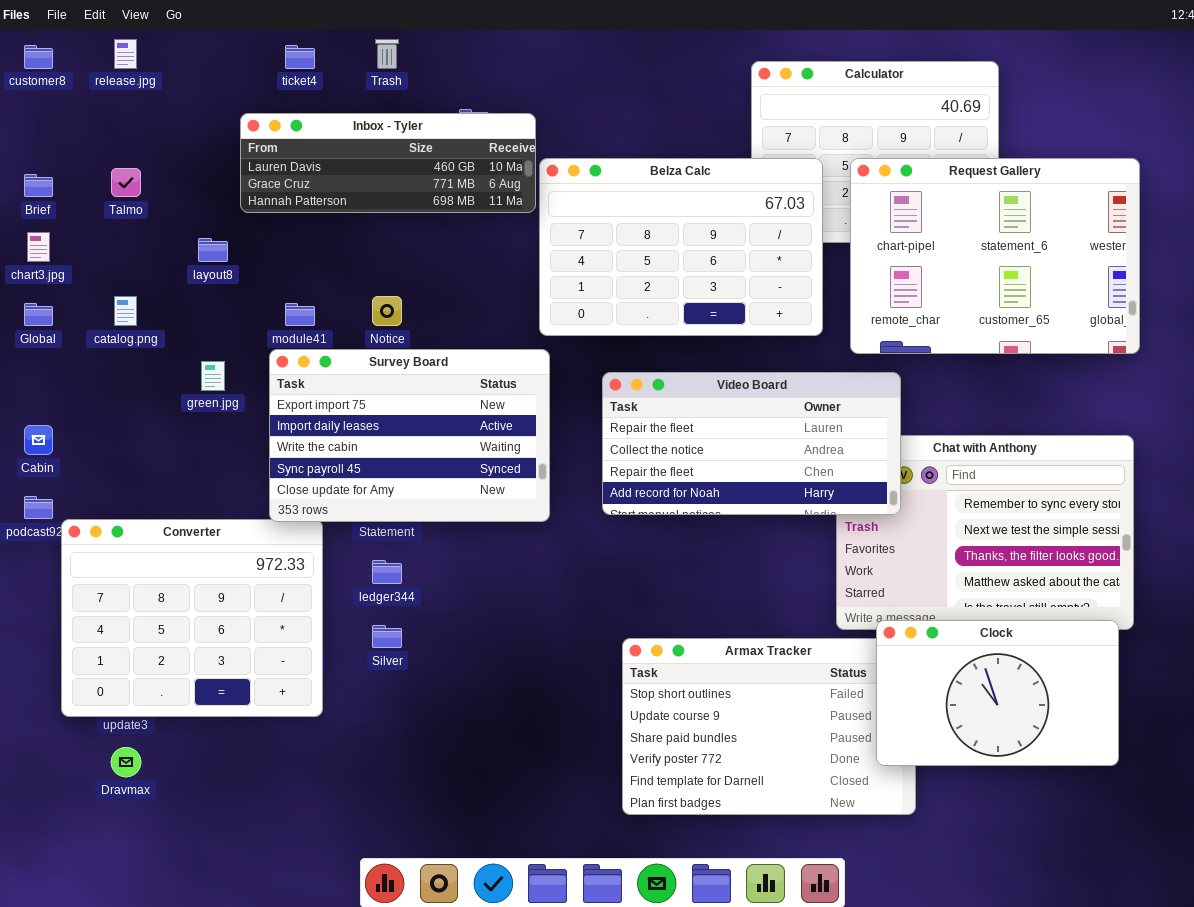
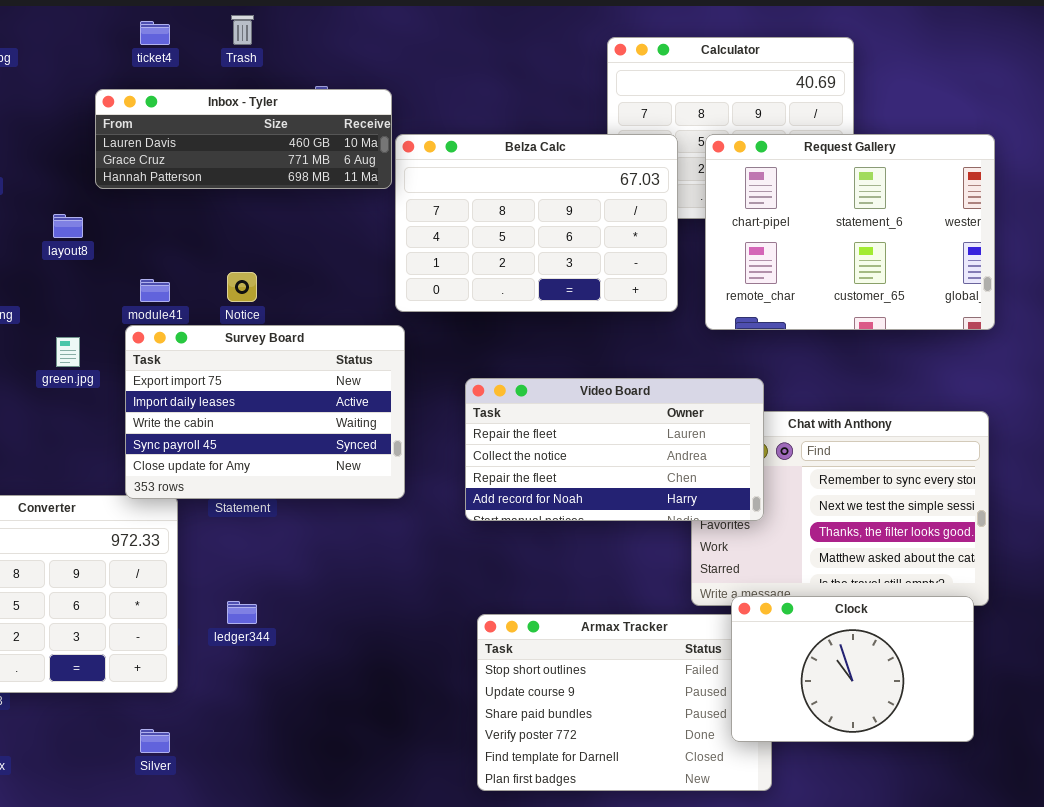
Video Board: [602,372,901,515] -> [465,378,764,521], moved
ledger344: [372,560,402,584] -> [227,601,257,624], moved
Silver: [372,625,402,648] -> [140,729,170,753], moved

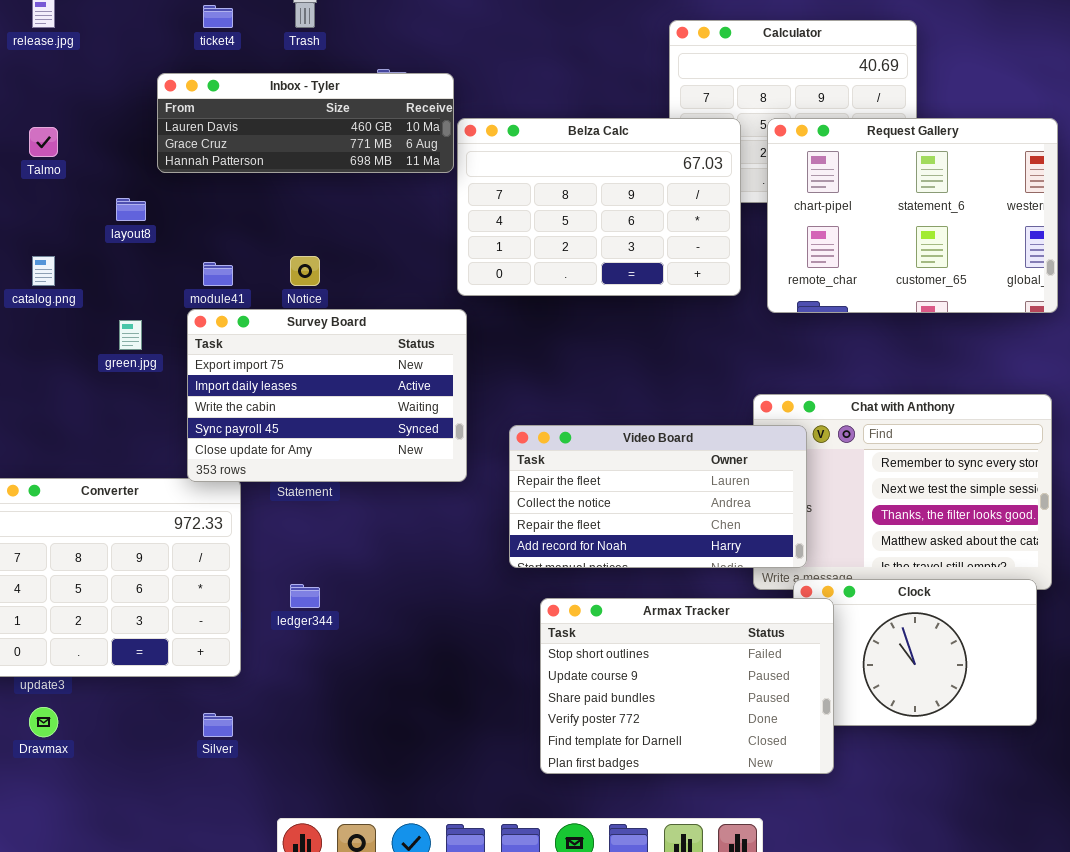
Video Board: [465,378,764,521] -> [509,425,807,568], moved
Armax Tracker: [477,614,772,791] -> [540,598,834,774], raised

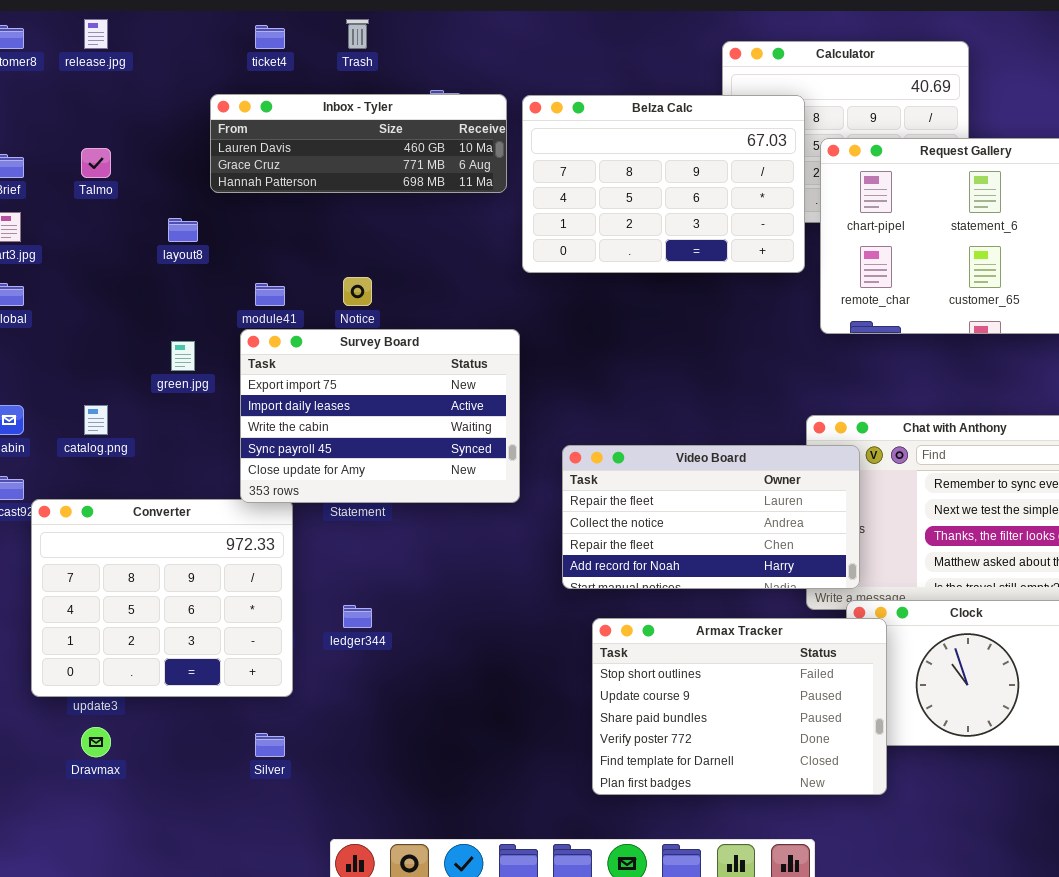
Belza Calc: [457,118,741,296] -> [522,95,805,273], moved
catalog.png: [32,256,55,286] -> [84,405,108,435], moved

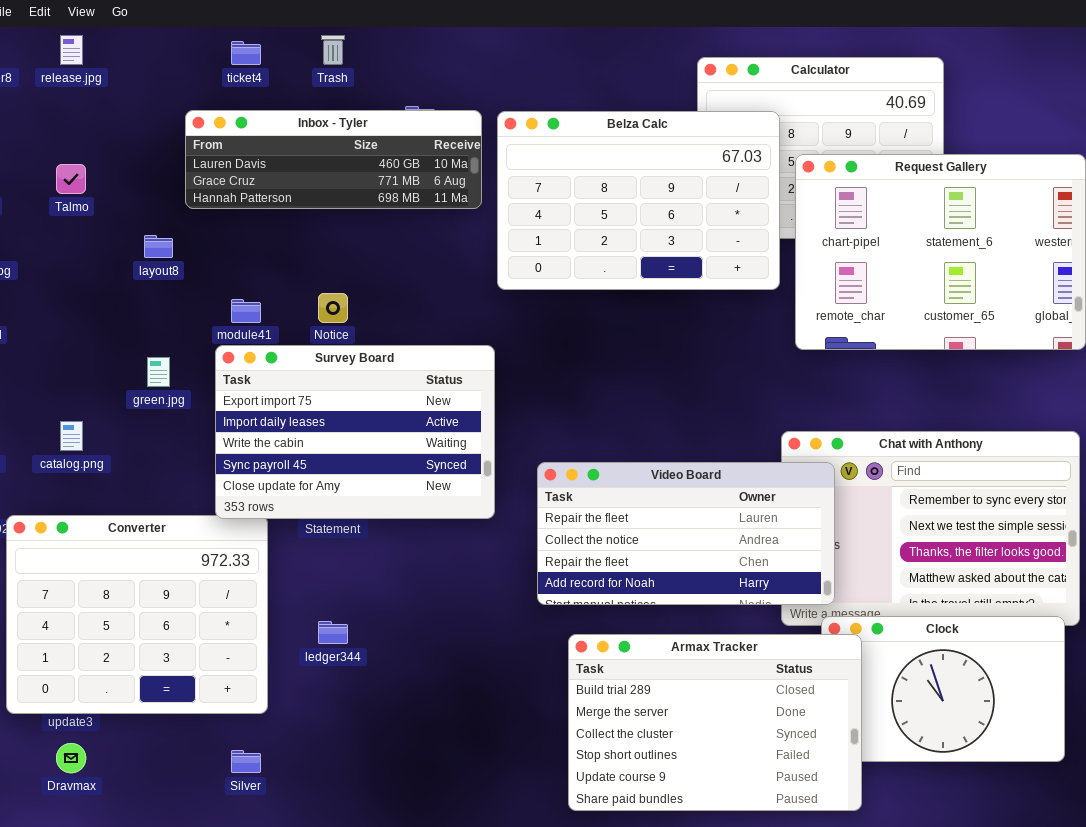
Armax Tracker: [592,618,887,795] -> [568,634,862,811], scrolled up 3 rows

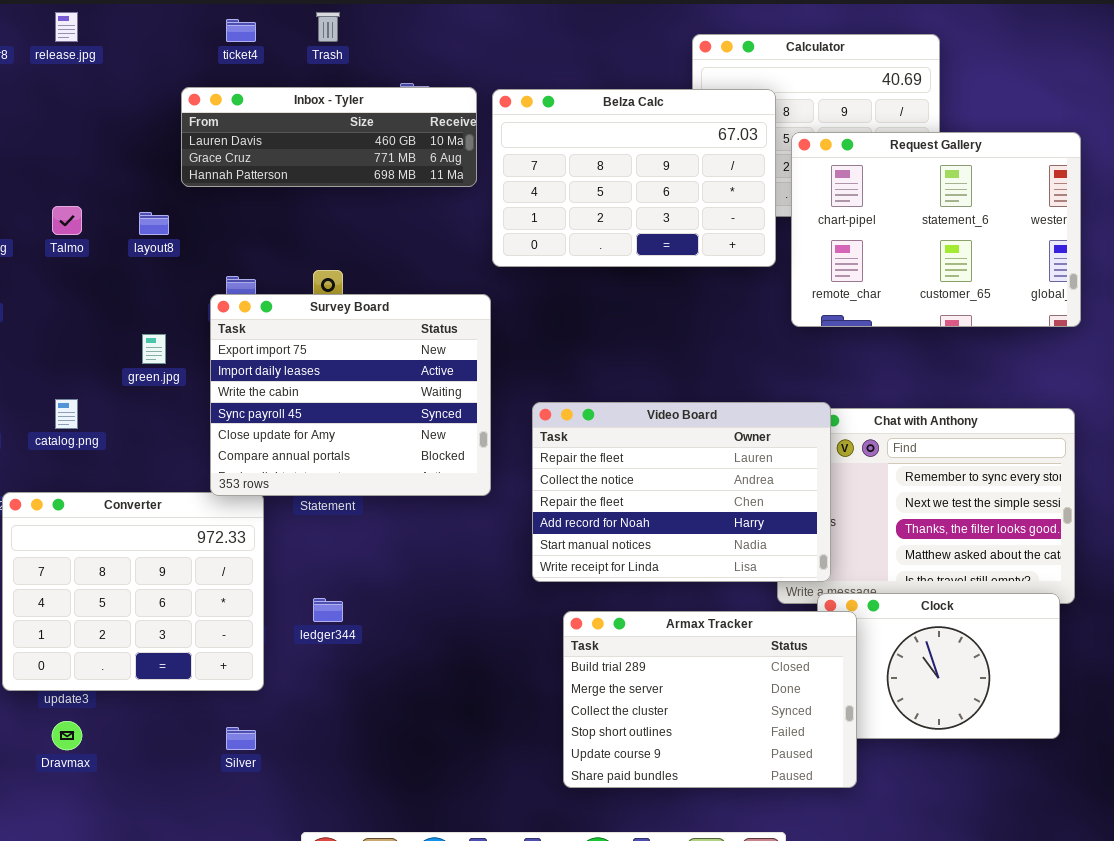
Talmo: [56,164,86,194] -> [52,206,82,235], moved
Survey Board: [215,345,495,519] -> [210,294,491,496], resized
Video Board: [537,462,835,605] -> [532,402,831,582], resized

